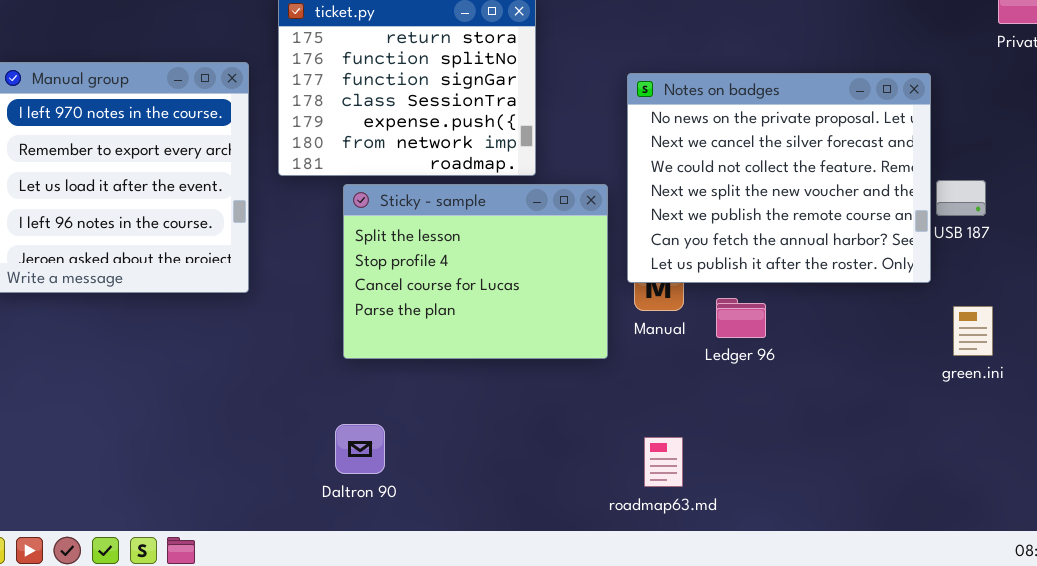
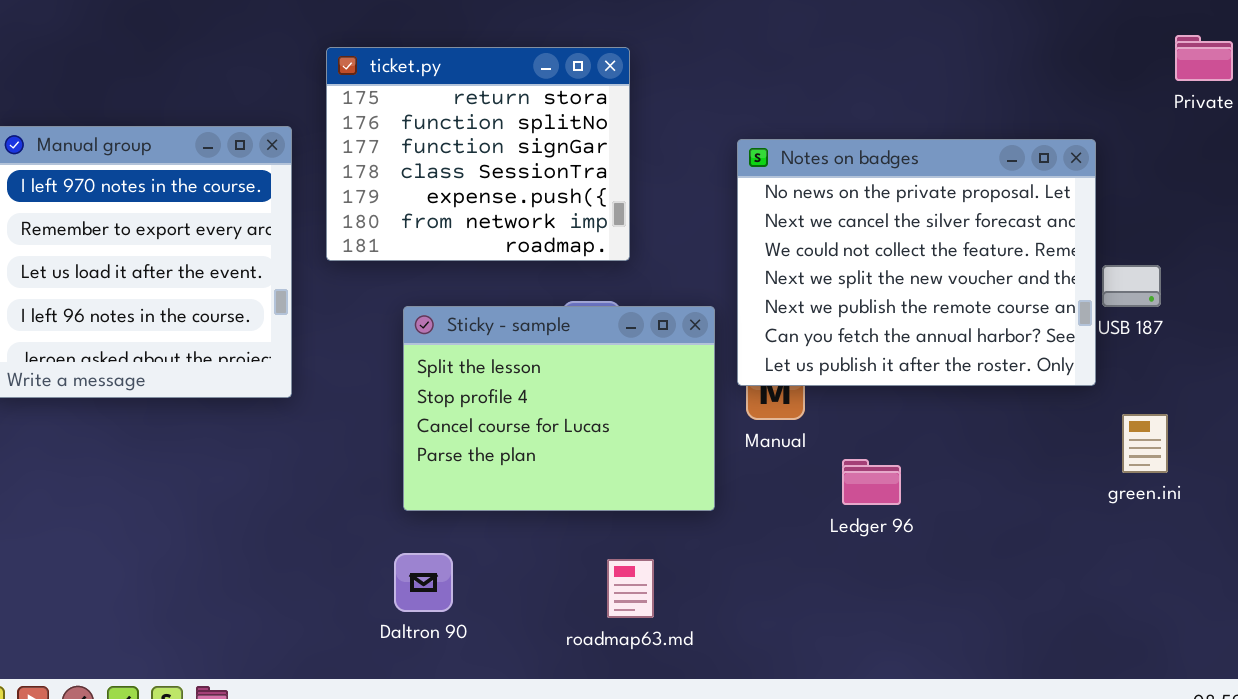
Sticky - sample: [343,184,608,359] -> [403,306,715,511], moved
Ledger 96: [716,298,766,338] -> [842,459,901,505], moved
roadmap63.md: [644,437,683,487] -> [607,559,654,618], moved

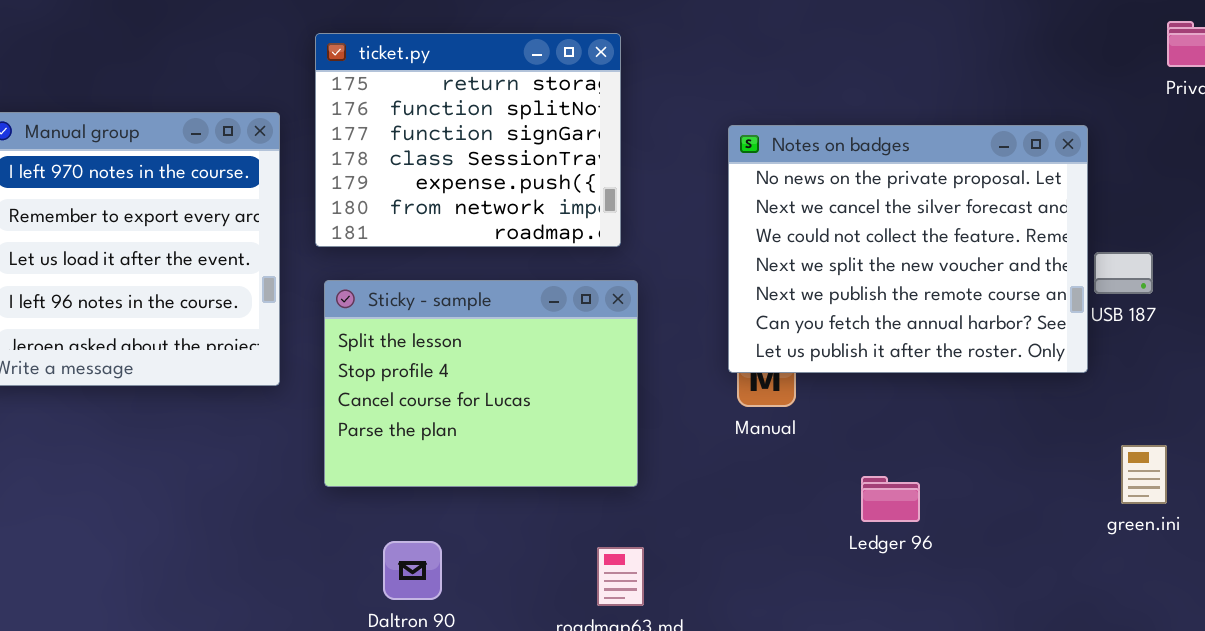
Sticky - sample: [403,306,715,511] -> [324,280,638,487], moved
green.ini: [1122,414,1168,473] -> [1121,445,1167,504], moved
Ledger 96: [842,459,901,505] -> [861,476,920,522], moved

